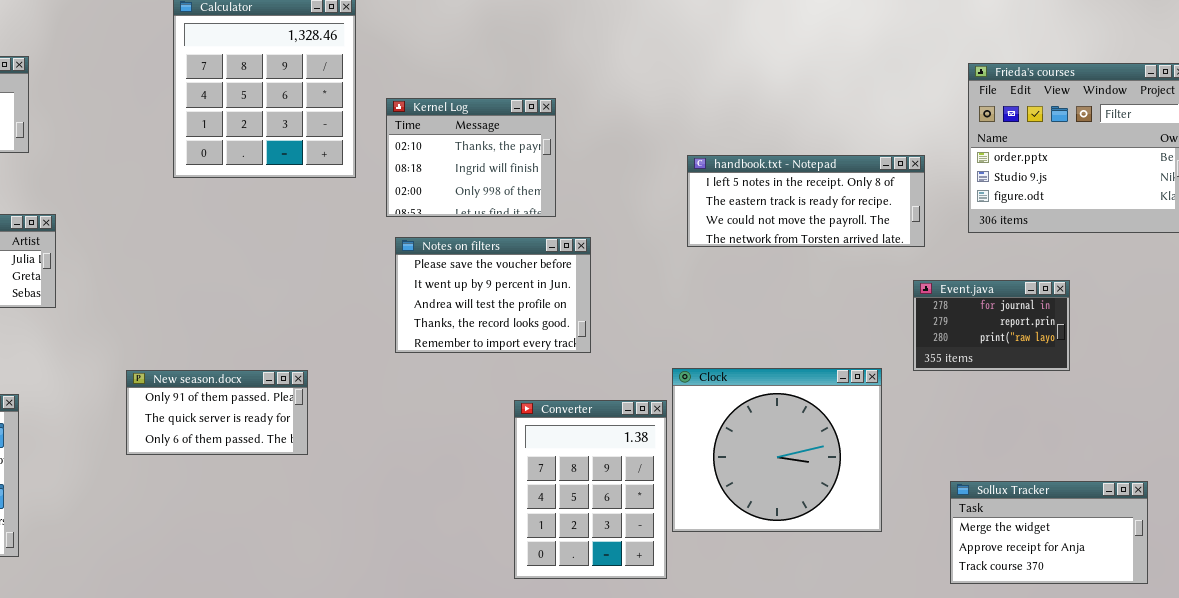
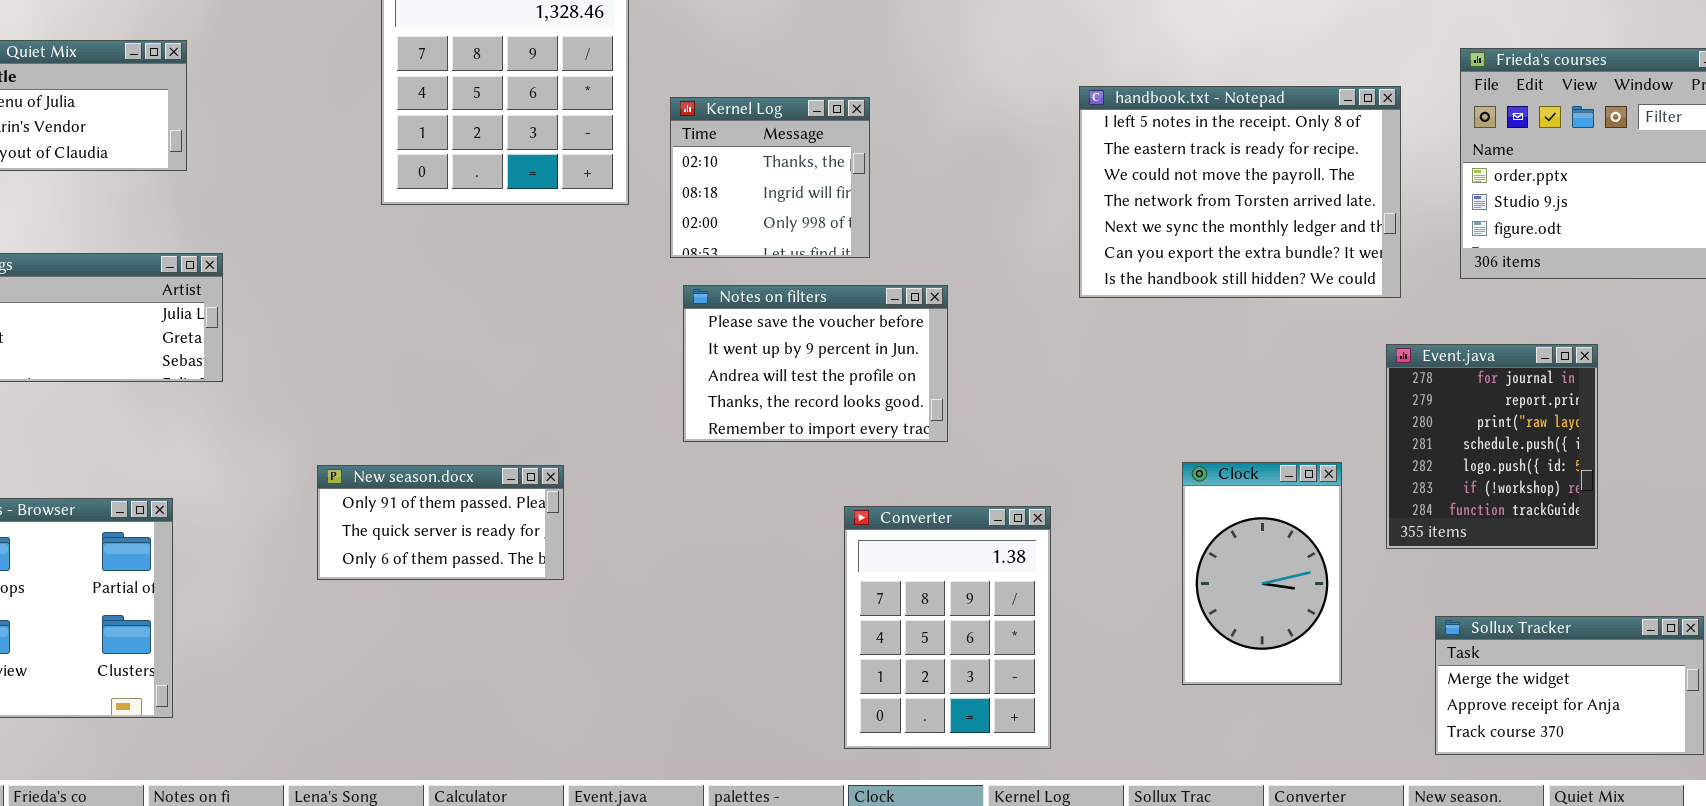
Kernel Log: [386,98,556,217] -> [670,97,870,258], resized
handbook.txt - Notepad: [687,155,925,247] -> [1079,86,1401,298], resized
Event.java: [913,280,1070,371] -> [1386,344,1598,549], resized
Clock: [672,368,882,532] -> [1182,462,1342,685], resized

